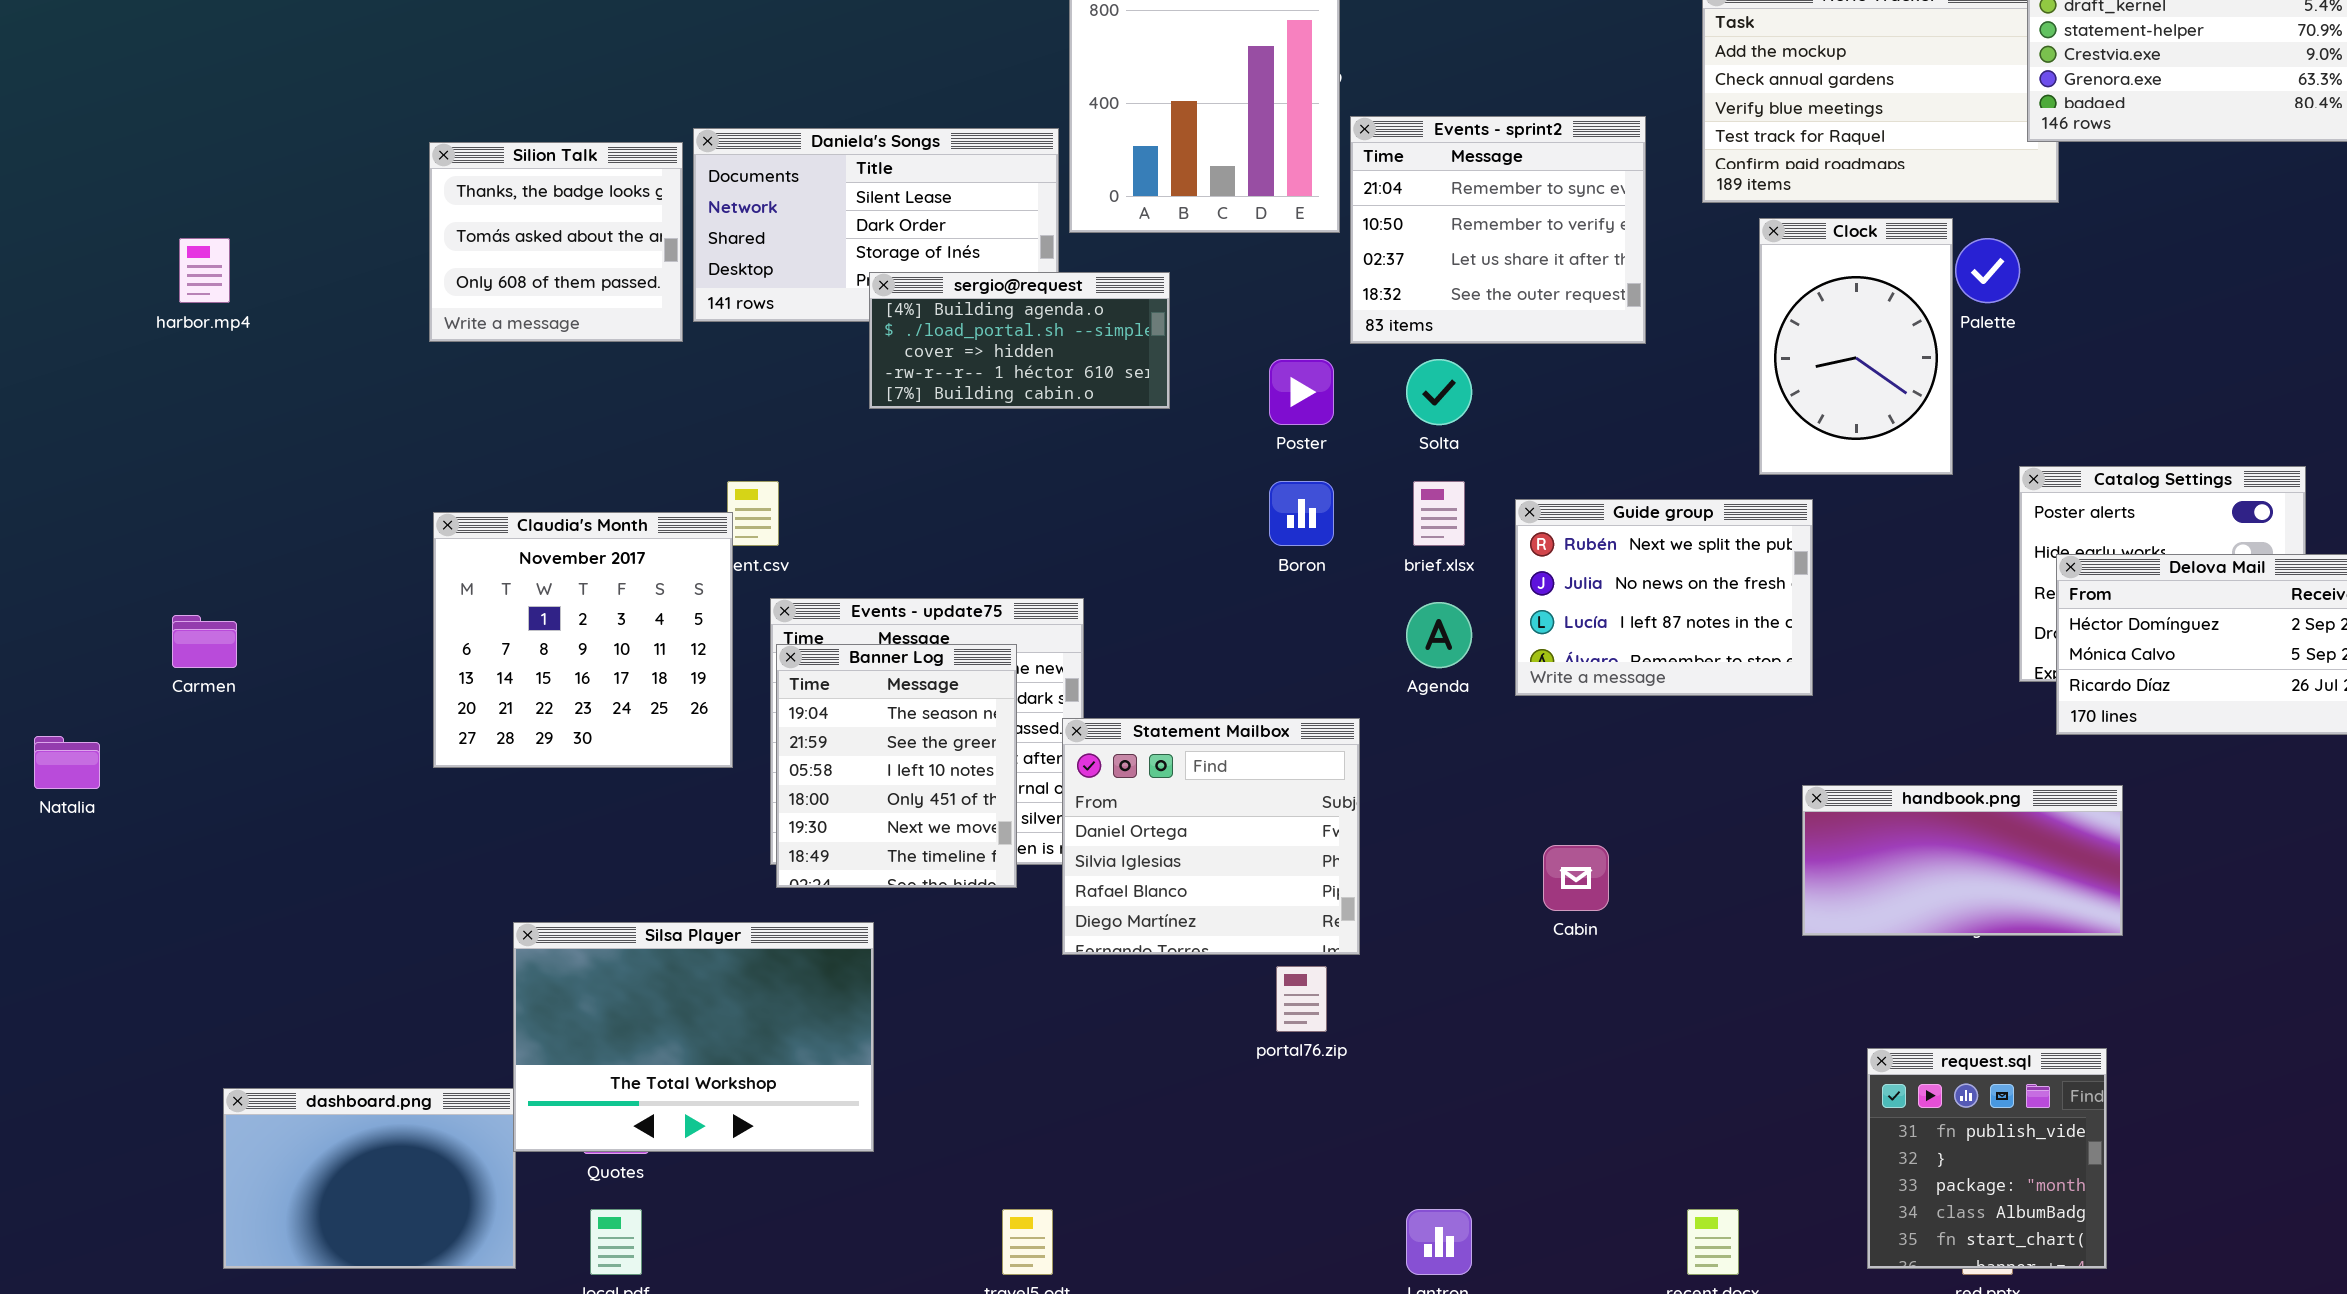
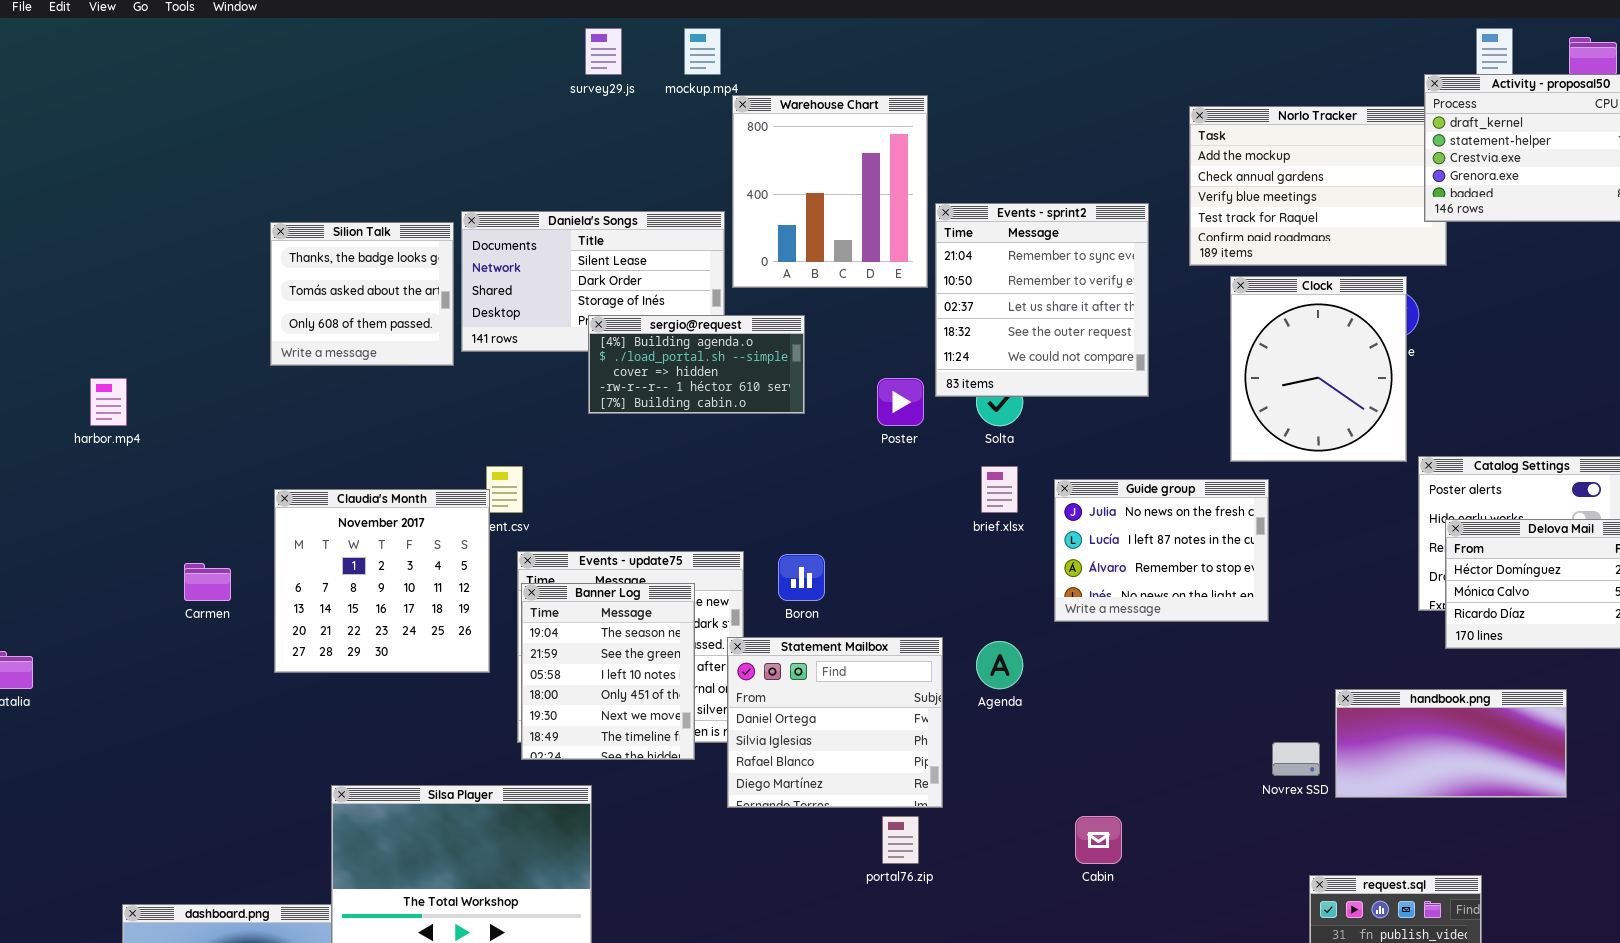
Events - sprint2: [1350,116,1646,344] -> [935,203,1149,397], resized
Clock: [1759,218,1953,475] -> [1230,276,1407,462], resized
harbor.mp4: [179,238,230,303] -> [90,378,127,426], moved
Boron: [1269,481,1334,546] -> [778,554,825,601], moved
Guide group: [1515,499,1813,696] -> [1054,479,1269,622], scrolled down 1 row
Agenda: [1406,602,1472,668] -> [976,641,1023,689], moved
Carmen: [172,615,237,668] -> [184,563,231,601], moved
handbook.png: [1802,785,2123,936] -> [1335,689,1567,798], moved
Cabin: [1543,845,1609,911] -> [1075,816,1122,864], moved

